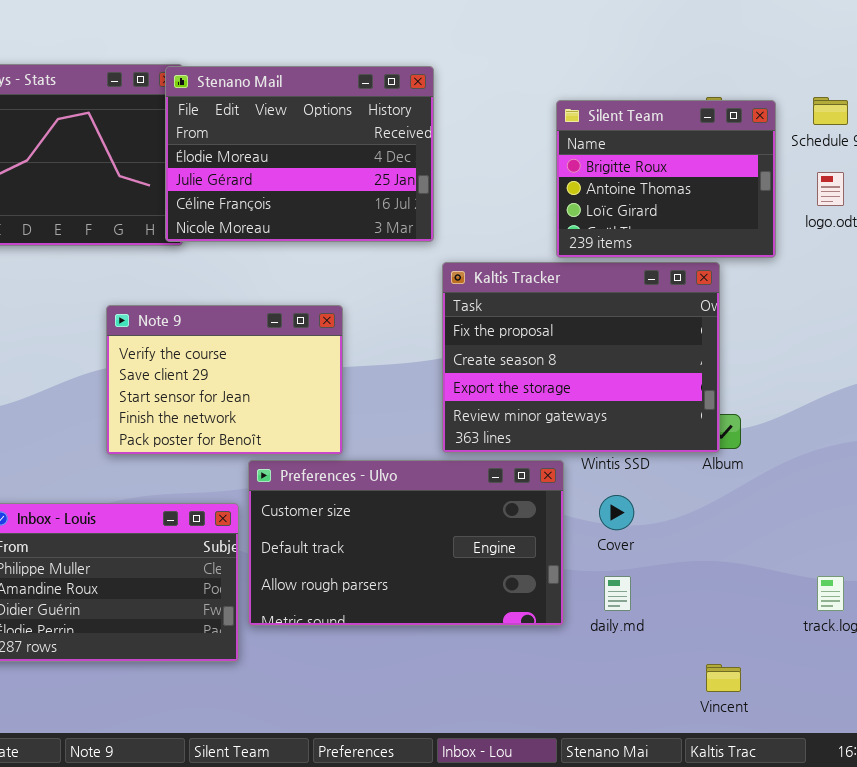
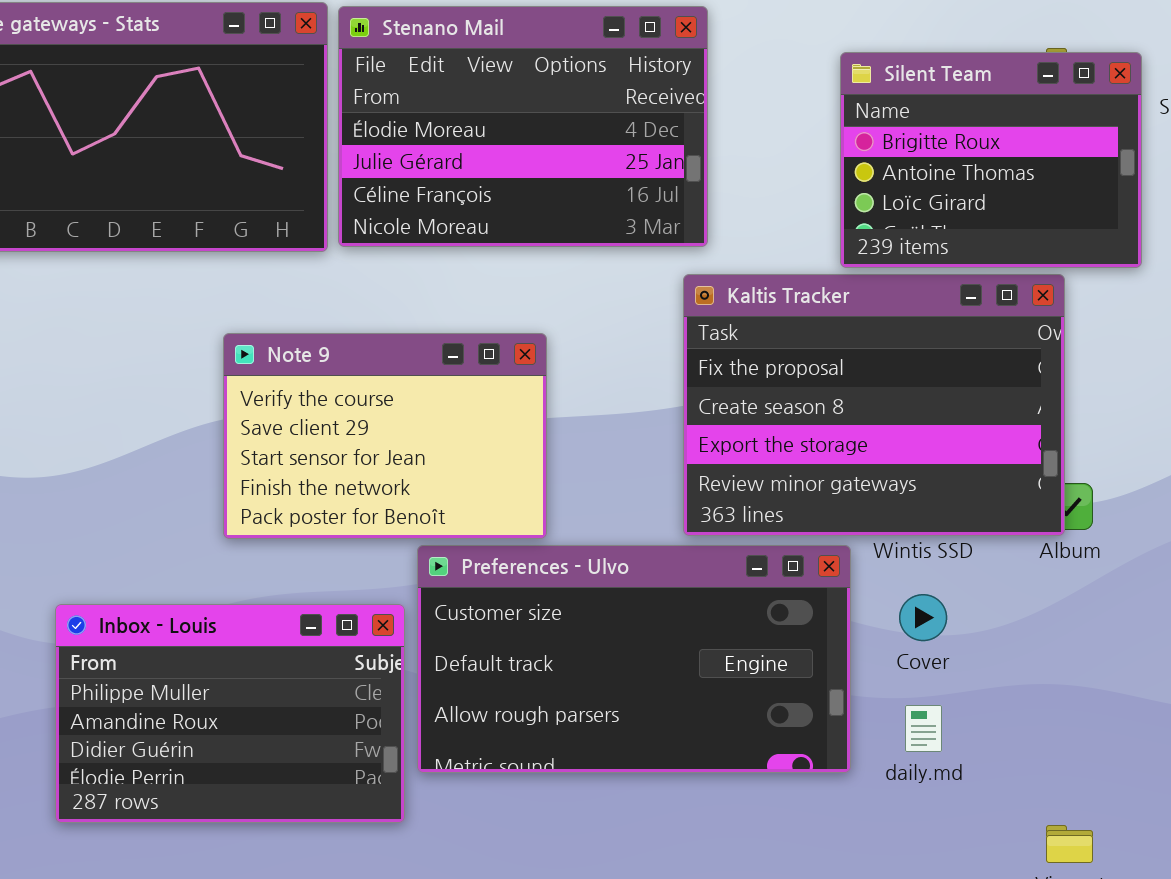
Stenano Mail: [165,66,434,242] -> [338,6,708,247], moved

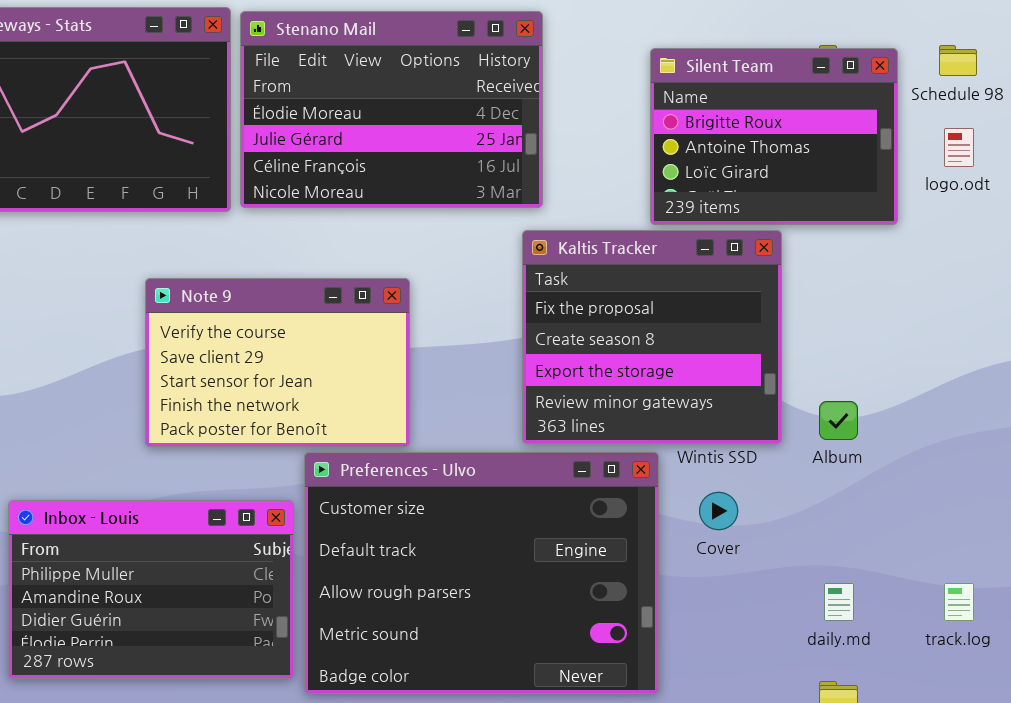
Kaltis Tracker: [683,274,1065,536] -> [522,230,782,444], resized
Preferences - Ulvo: [417,545,851,773] -> [304,452,659,694], resized
daily.md: [905,705,942,752] -> [824,583,854,621], moved

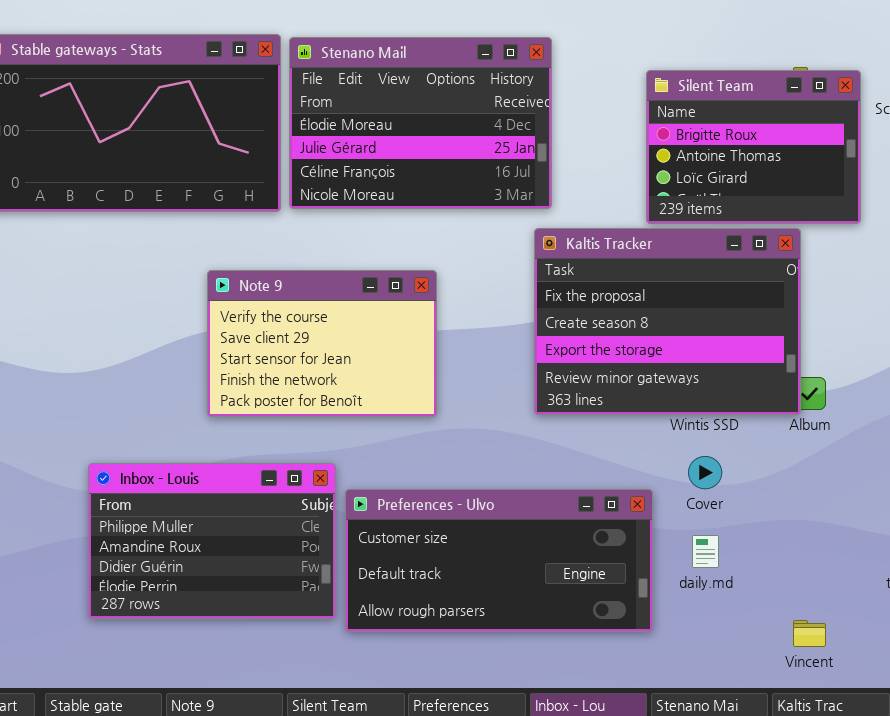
Kaltis Tracker: [522,230,782,444] -> [534,228,801,415], resized
Preferences - Ulvo: [304,452,659,694] -> [345,489,653,632], resized
daily.md: [824,583,854,621] -> [692,535,719,568], moved

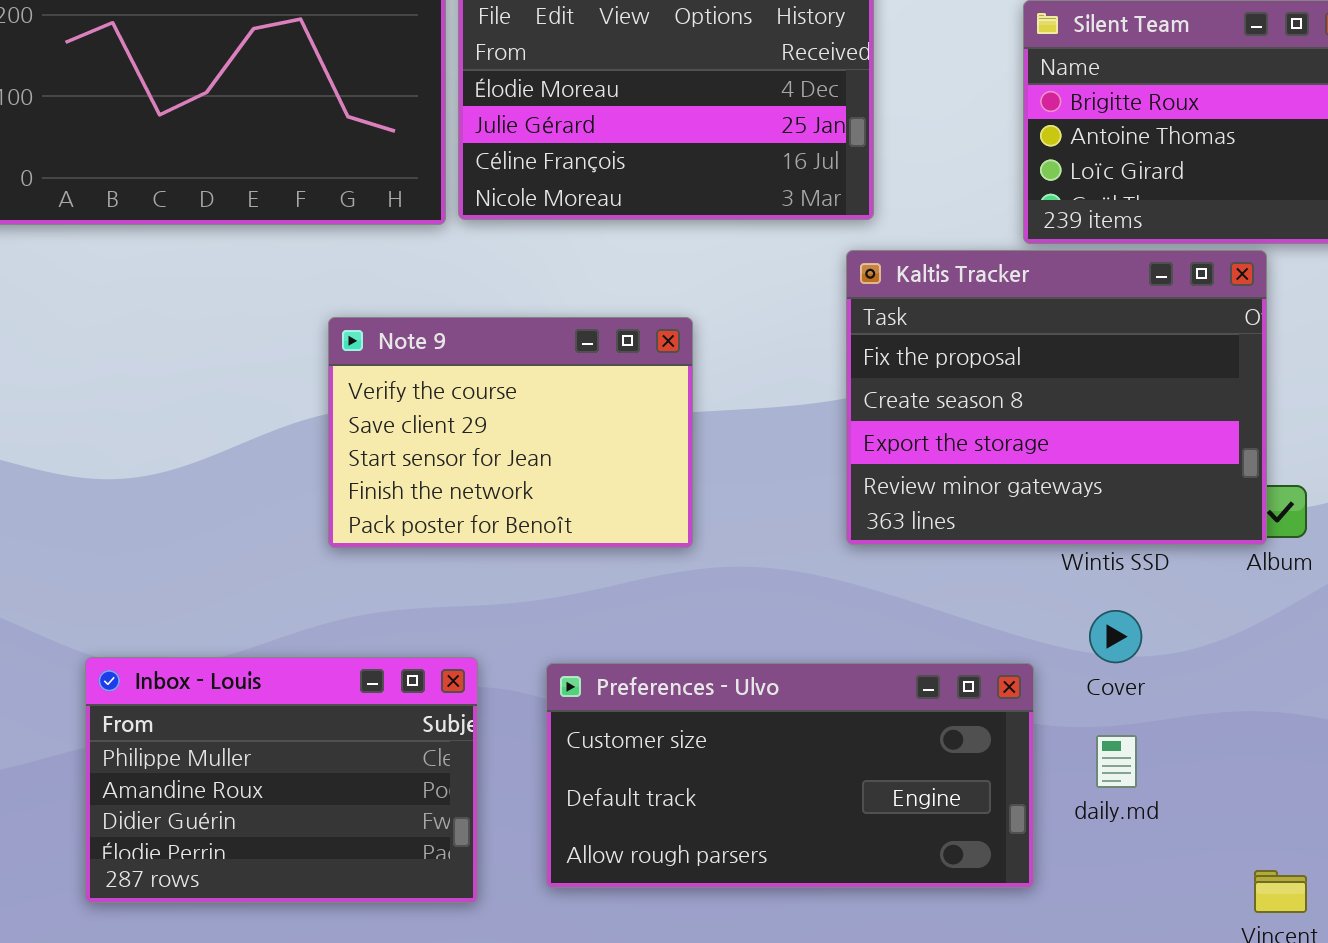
Inbox - Louis: [88,463,336,619] -> [85,657,478,903], moved

